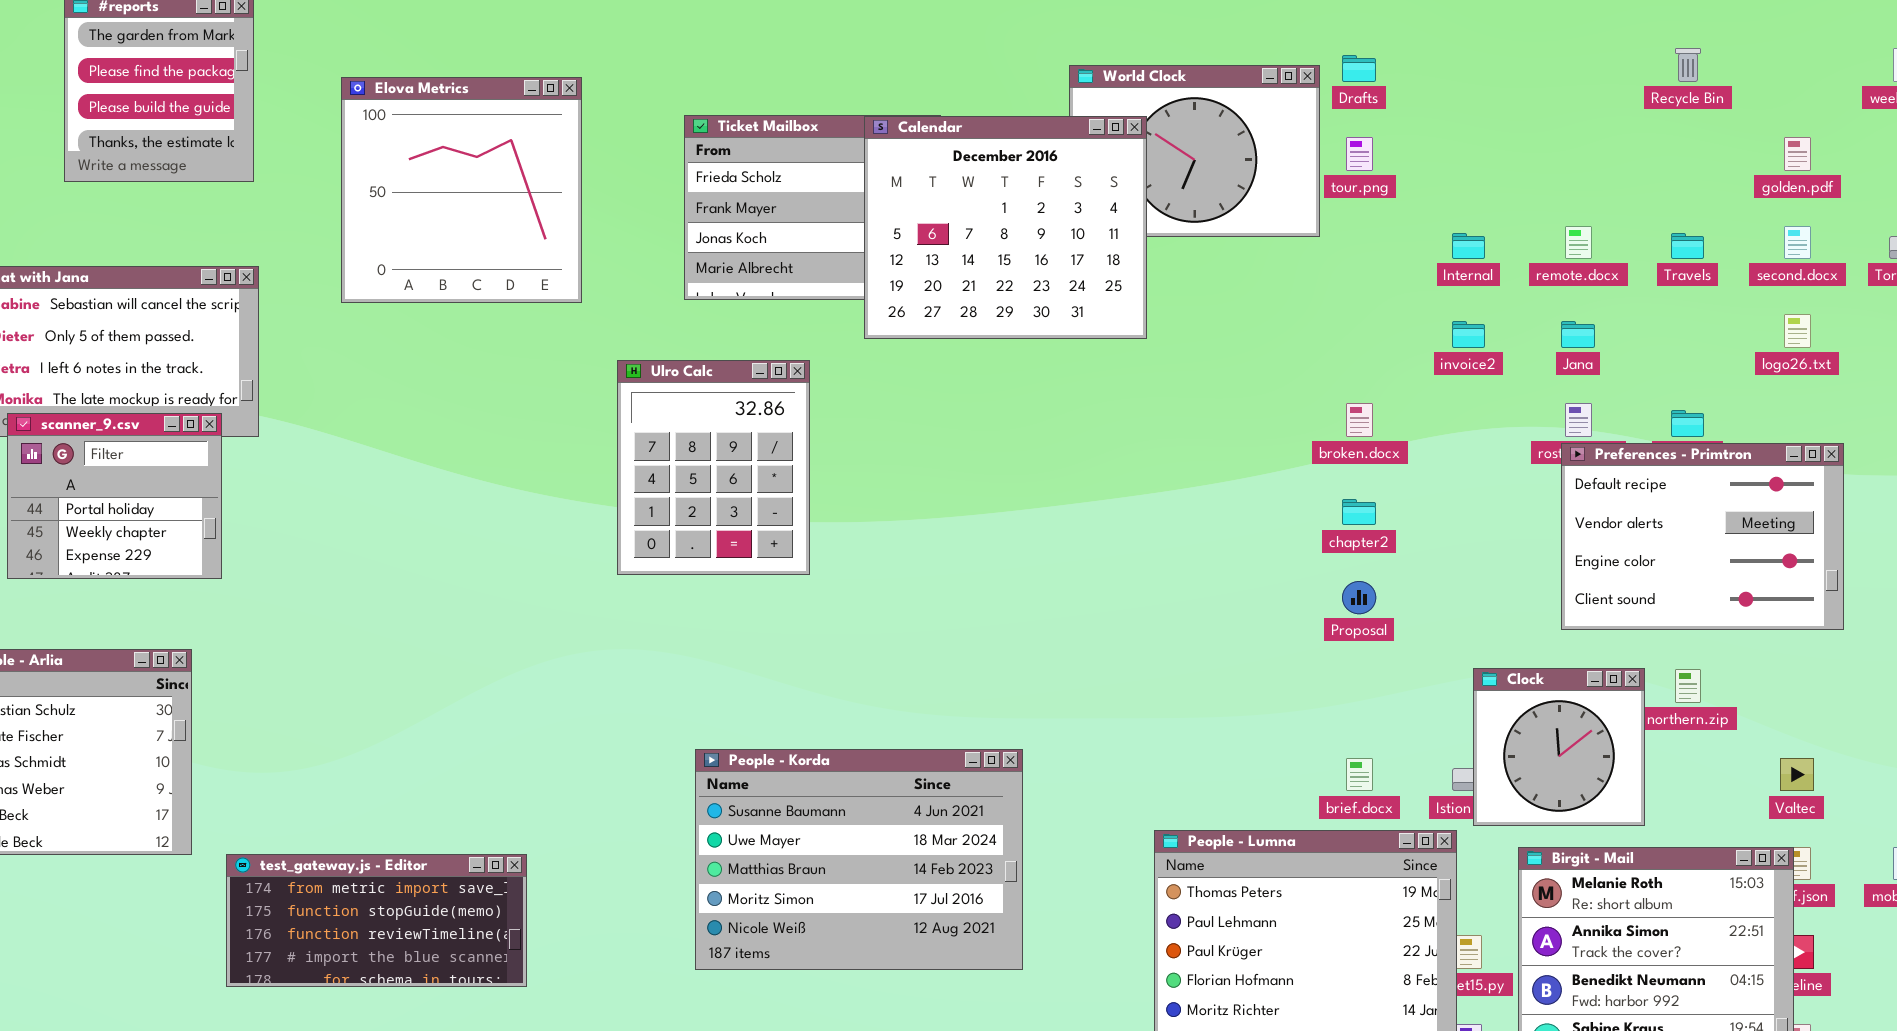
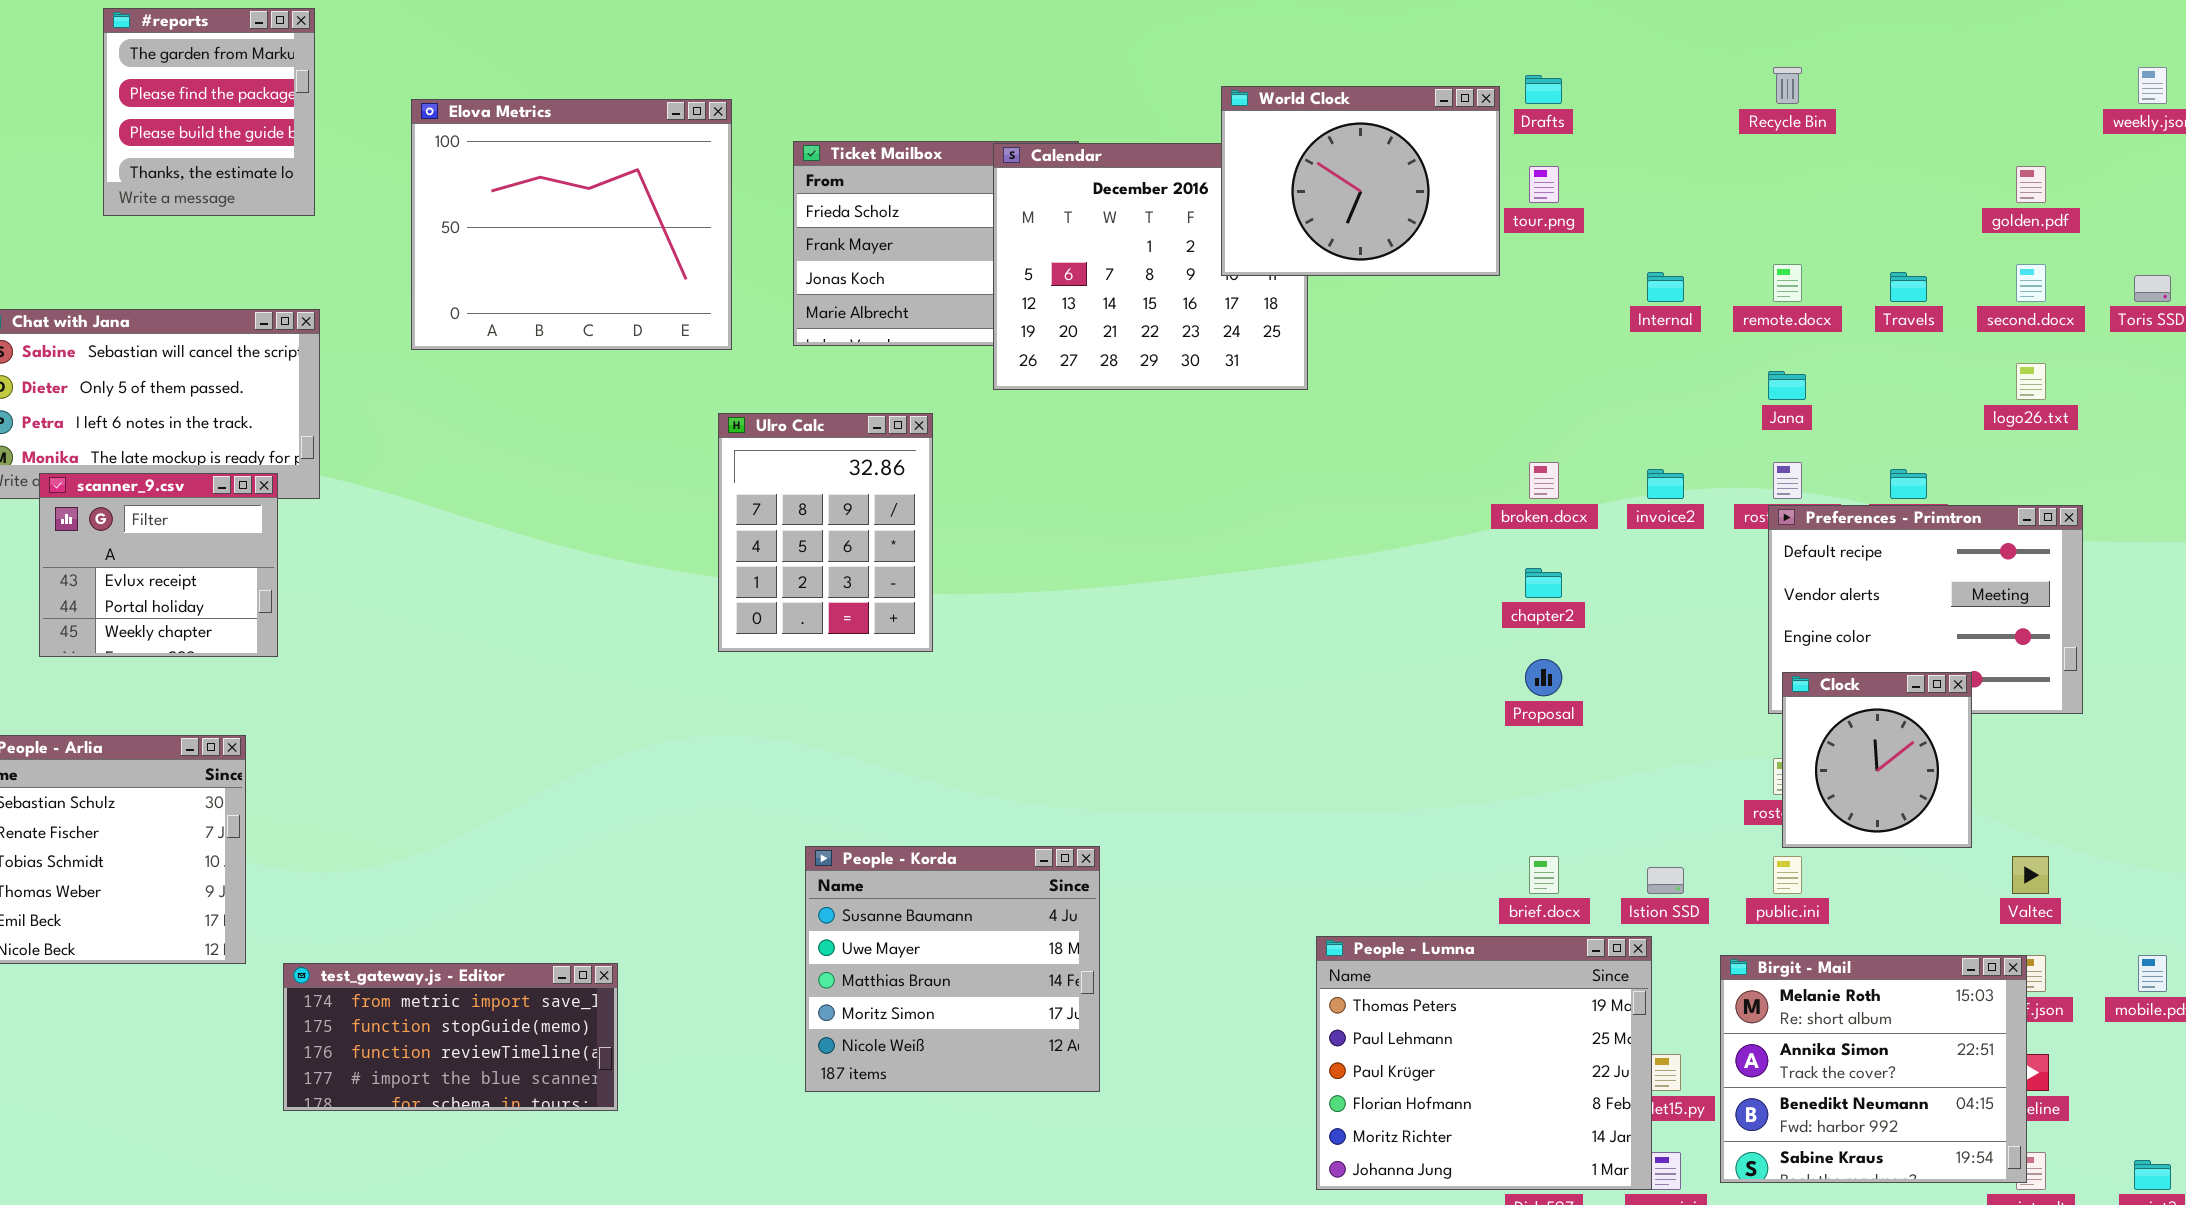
Recycle Bin: [1675,48,1701,82] -> [1773,67,1802,104], moved
World Clock: [1069,65,1320,237] -> [1221,86,1500,276], raised
Elova Metrics: [341,77,582,303] -> [411,99,732,350], resized
invoice2: [1452,321,1485,348] -> [1647,469,1684,499], moved
scanner_9.csv: [7,413,222,579] -> [39,473,278,657], scrolled up 1 row
Clock: [1473,668,1645,826] -> [1782,672,1972,848], moved
People - Korda: [695,749,1023,970] -> [805,846,1100,1092], resized

